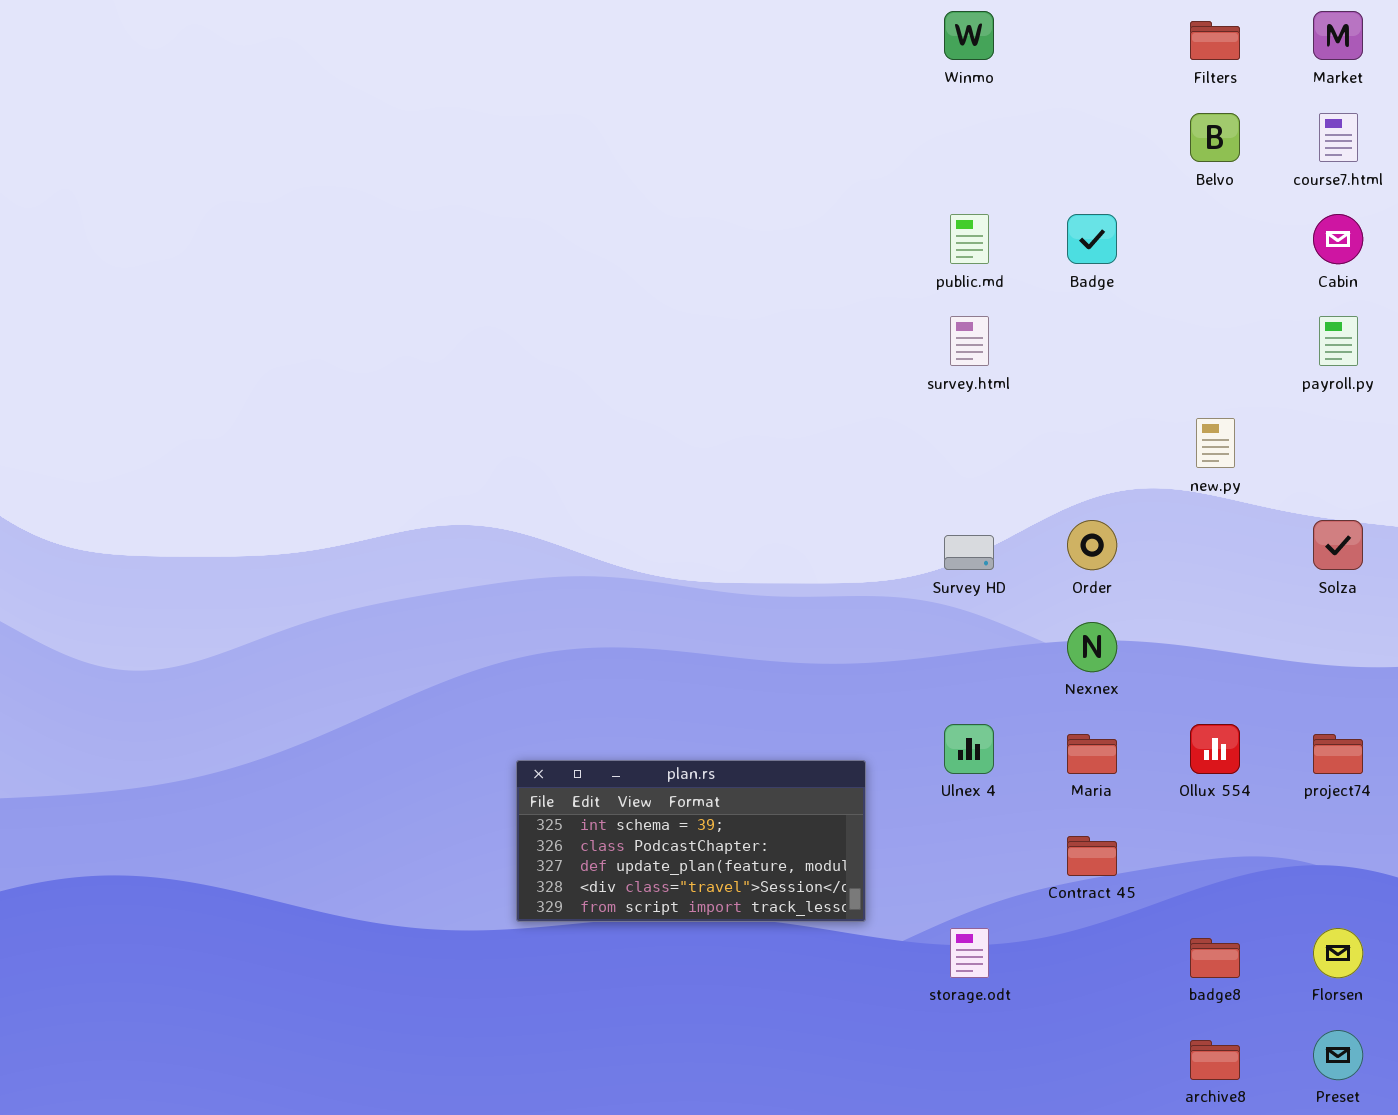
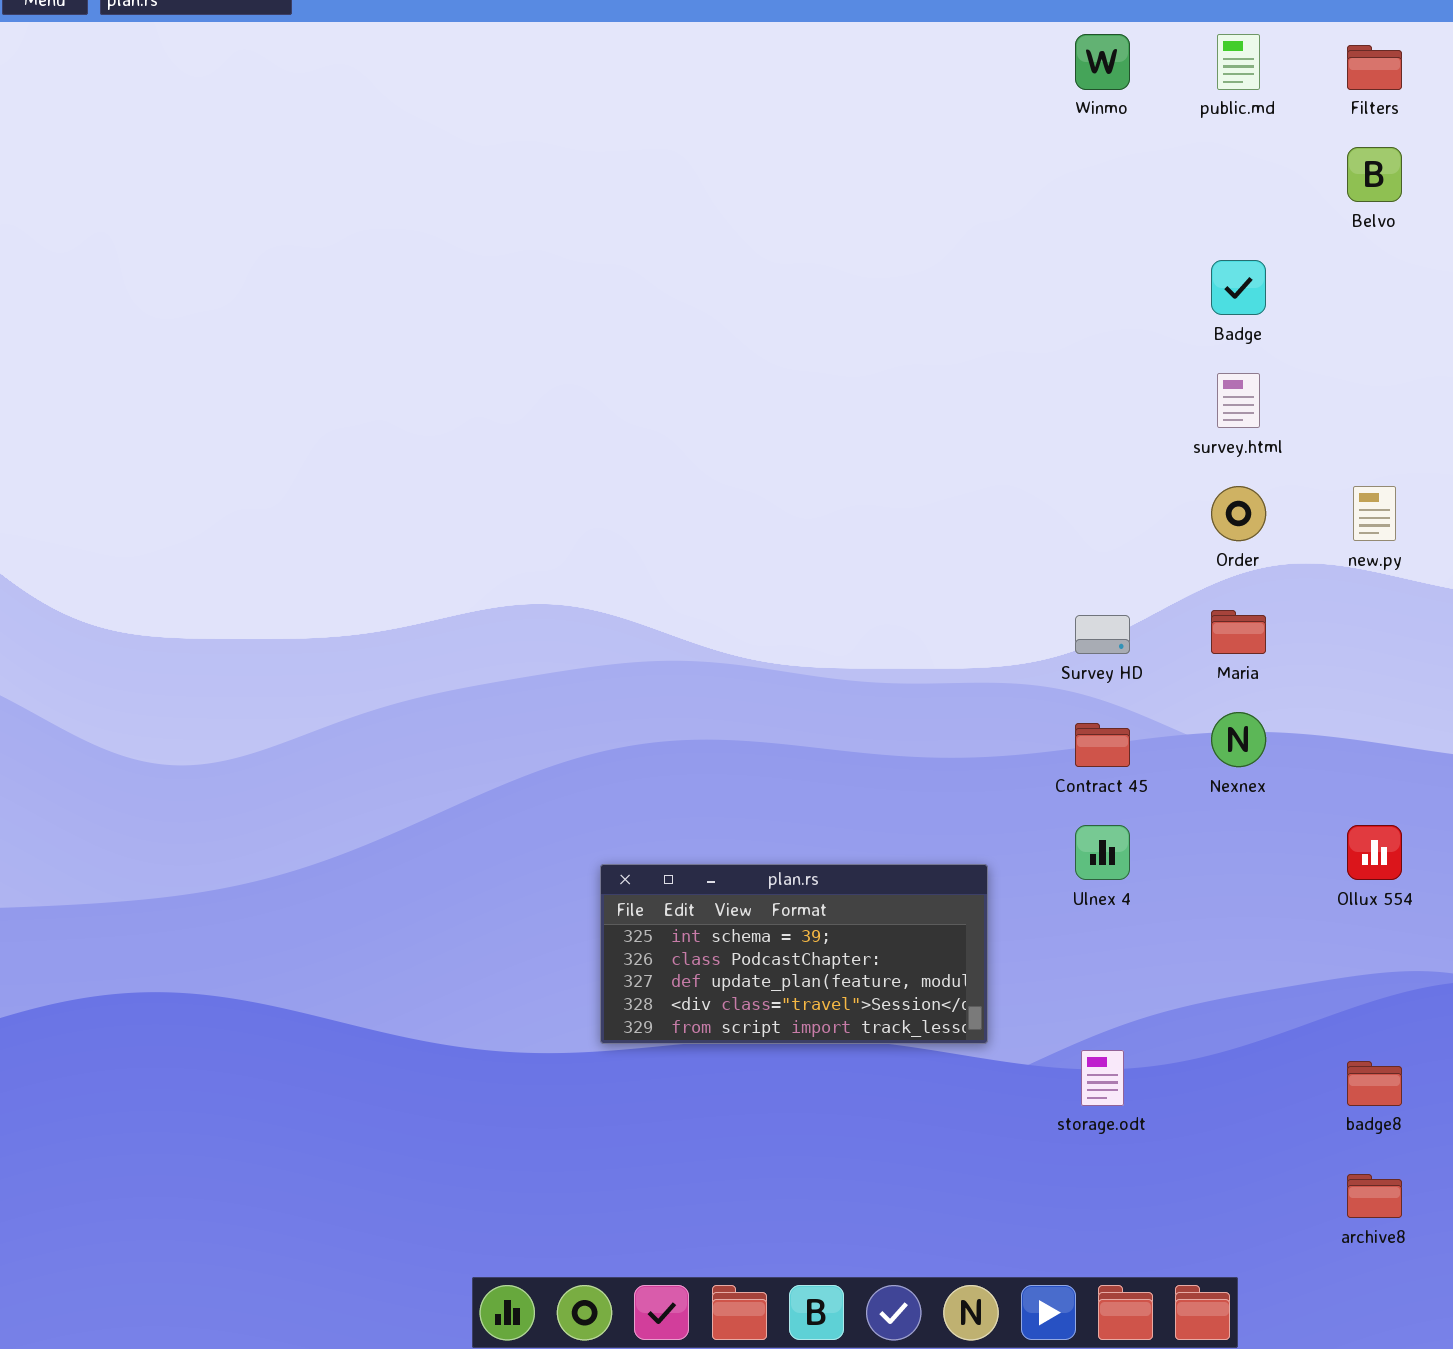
public.md: [950,214,989,264] -> [1217,34,1260,90], moved
survey.html: [950,316,989,366] -> [1217,373,1260,428], moved
Order: [1067,520,1117,570] -> [1211,486,1266,541], moved
Maria: [1067,734,1117,774] -> [1211,610,1266,654], moved
Contract 45: [1067,836,1117,876] -> [1075,723,1130,767], moved

